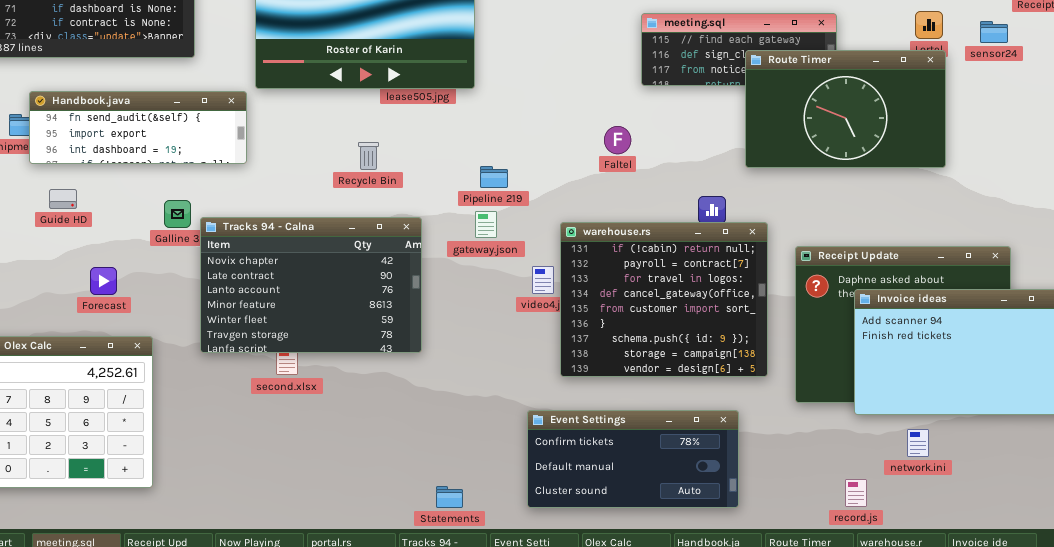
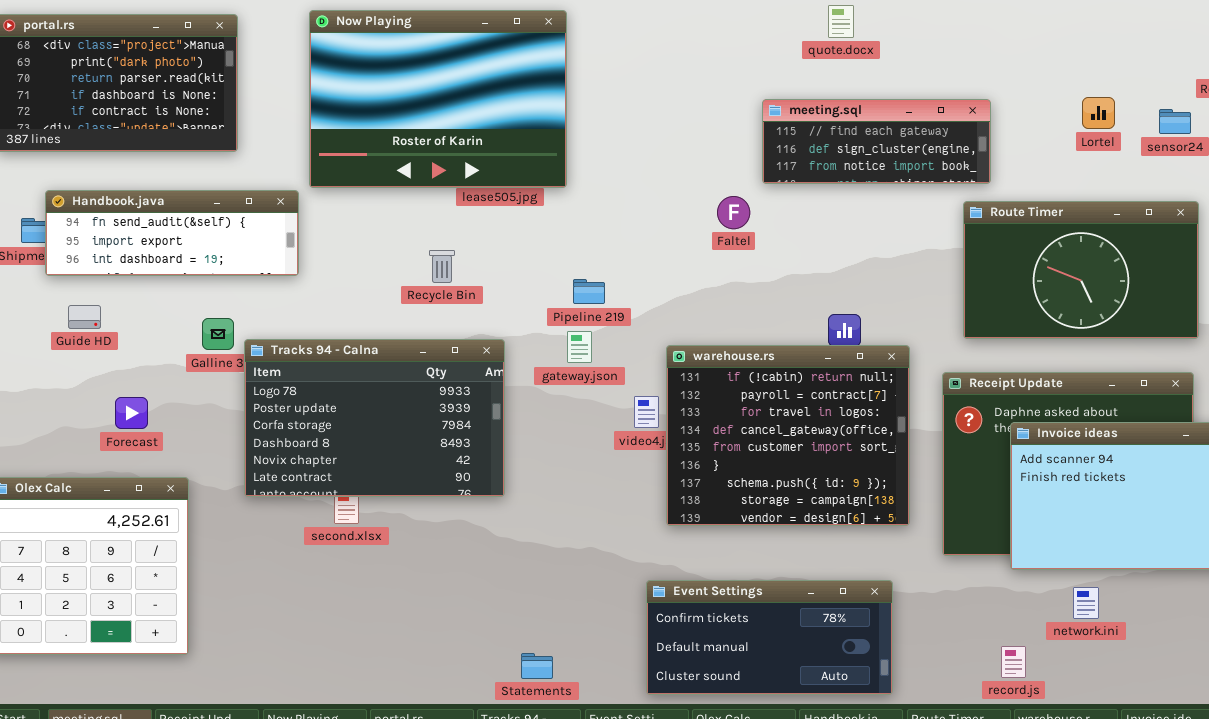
Route Timer: [745,50,946,168] -> [963,201,1199,339], moved
Faltel: [604,126,631,154] -> [717,196,750,229], moved
Tracks 94 - Calna: [200,217,422,353] -> [244,339,505,497], scrolled up 4 rows
Event Settings: [527,410,739,508] -> [646,580,893,695], moved

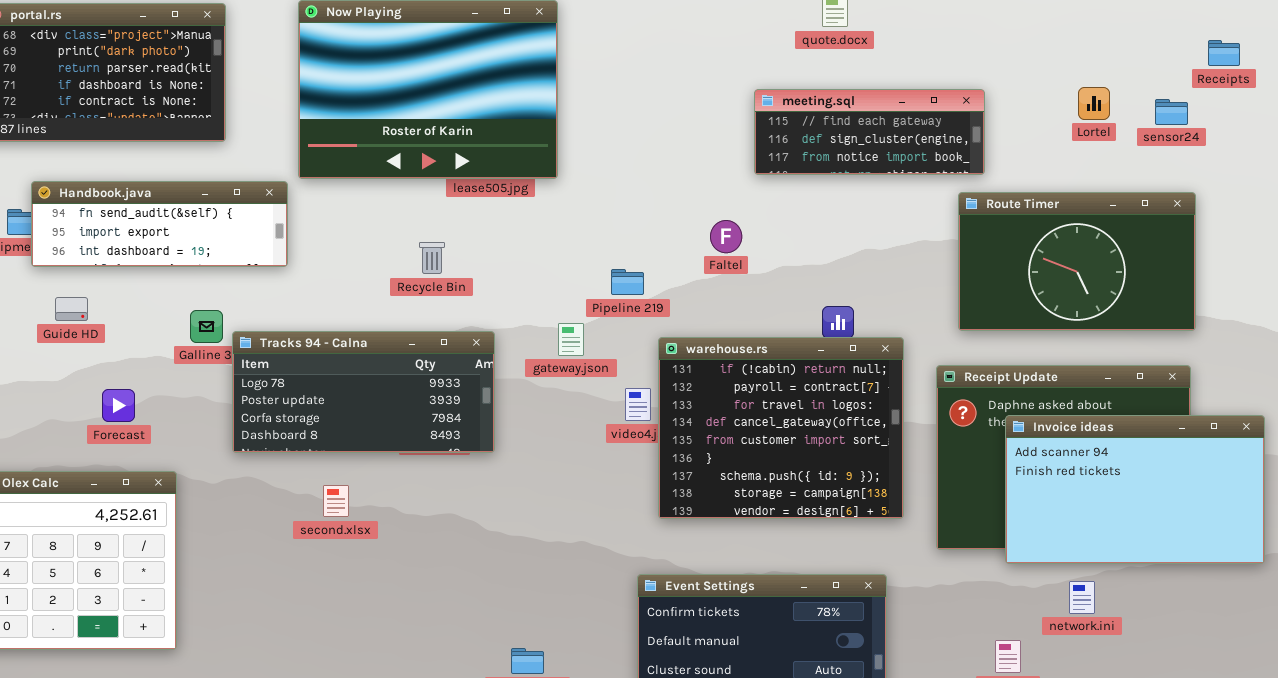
Faltel: [717,196,750,229] -> [710,220,742,253], moved
Pipeline 219: [573,279,605,304] -> [611,269,644,295], moved
Tracks 94 - Calna: [244,339,505,497] -> [232,331,495,453], resized

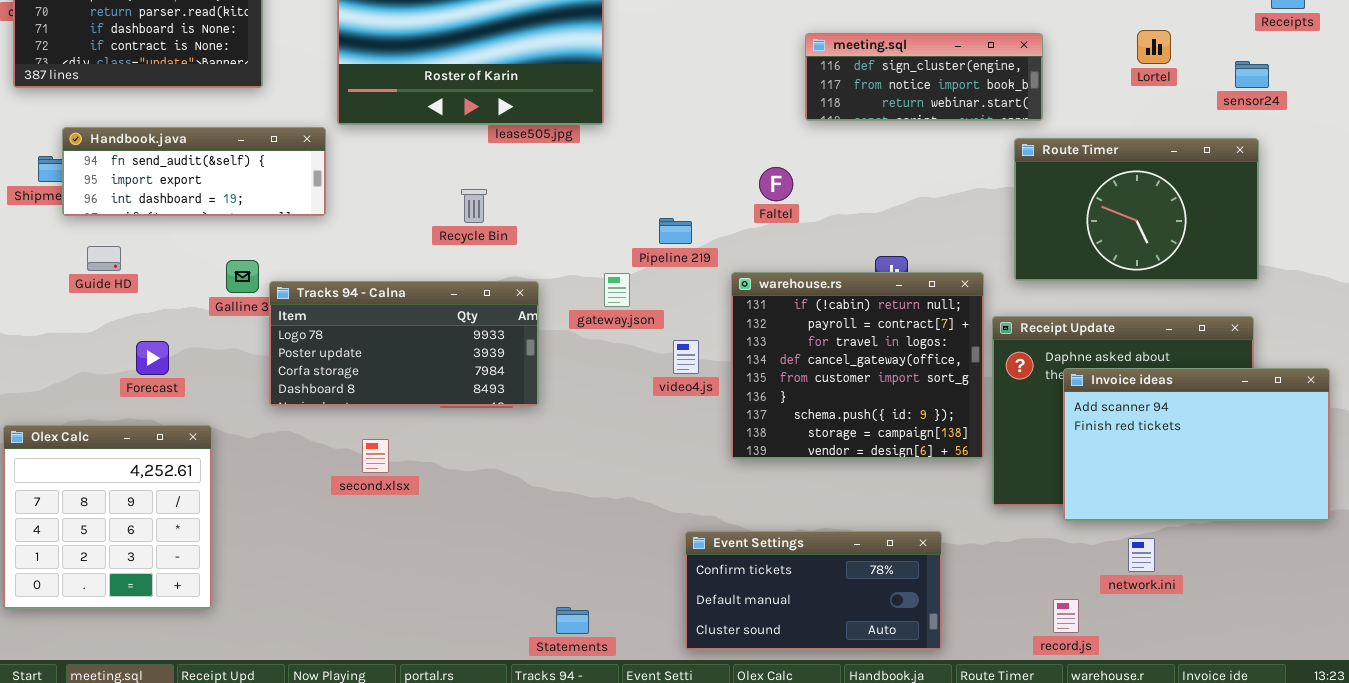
meeting.sql: [754,89,985,175] -> [805,33,1043,121], scrolled down 1 row
sensor24: [1155,99,1188,125] -> [1235,61,1269,88], moved
warehouse.rs: [658,337,904,519] -> [731,272,984,459], moved

